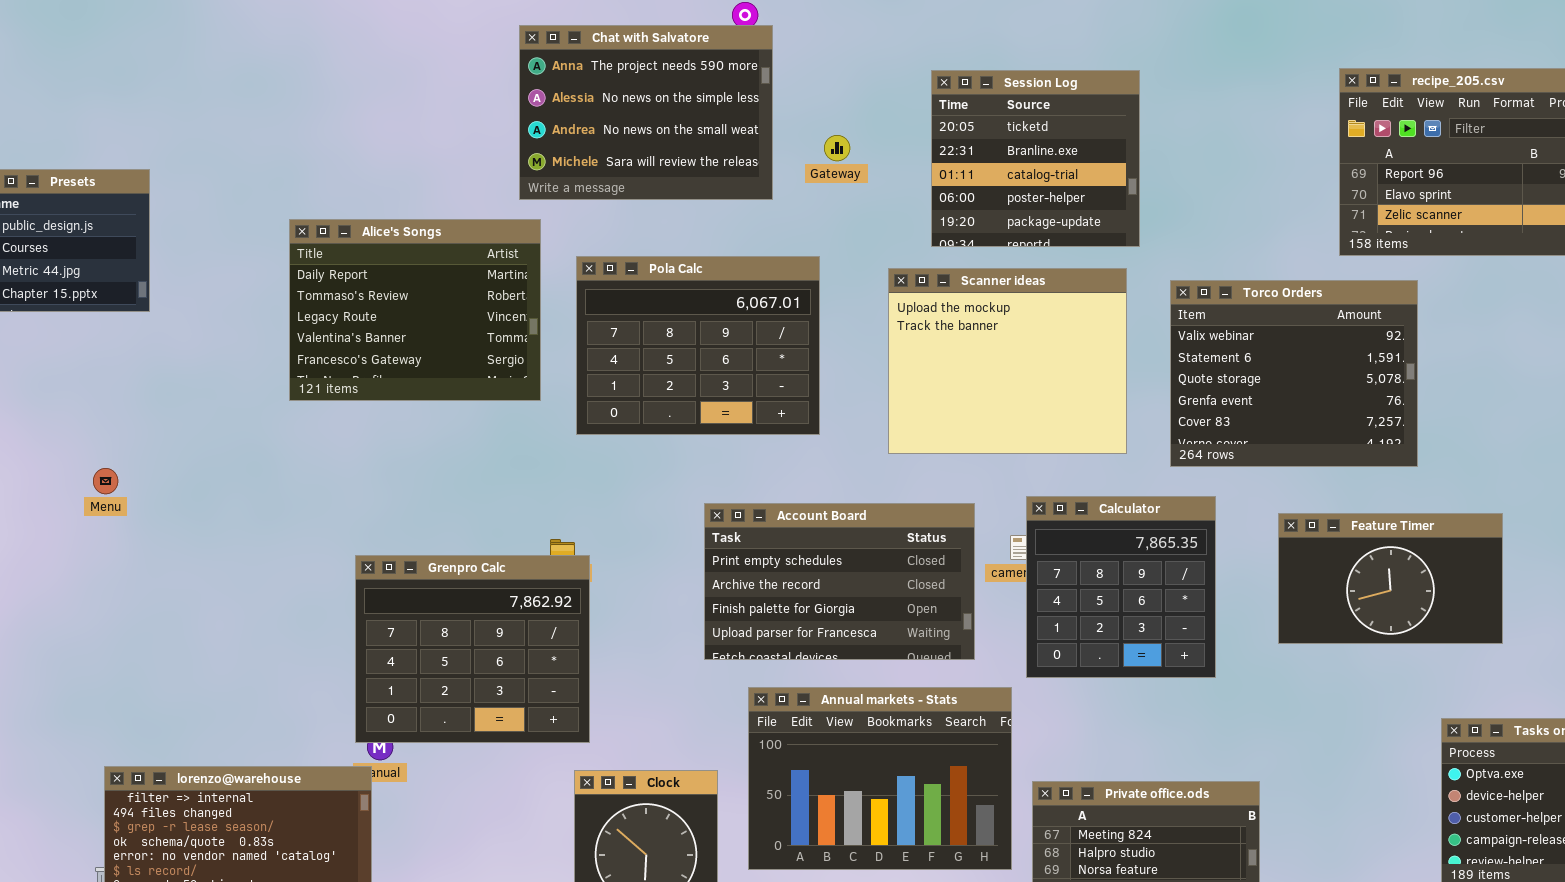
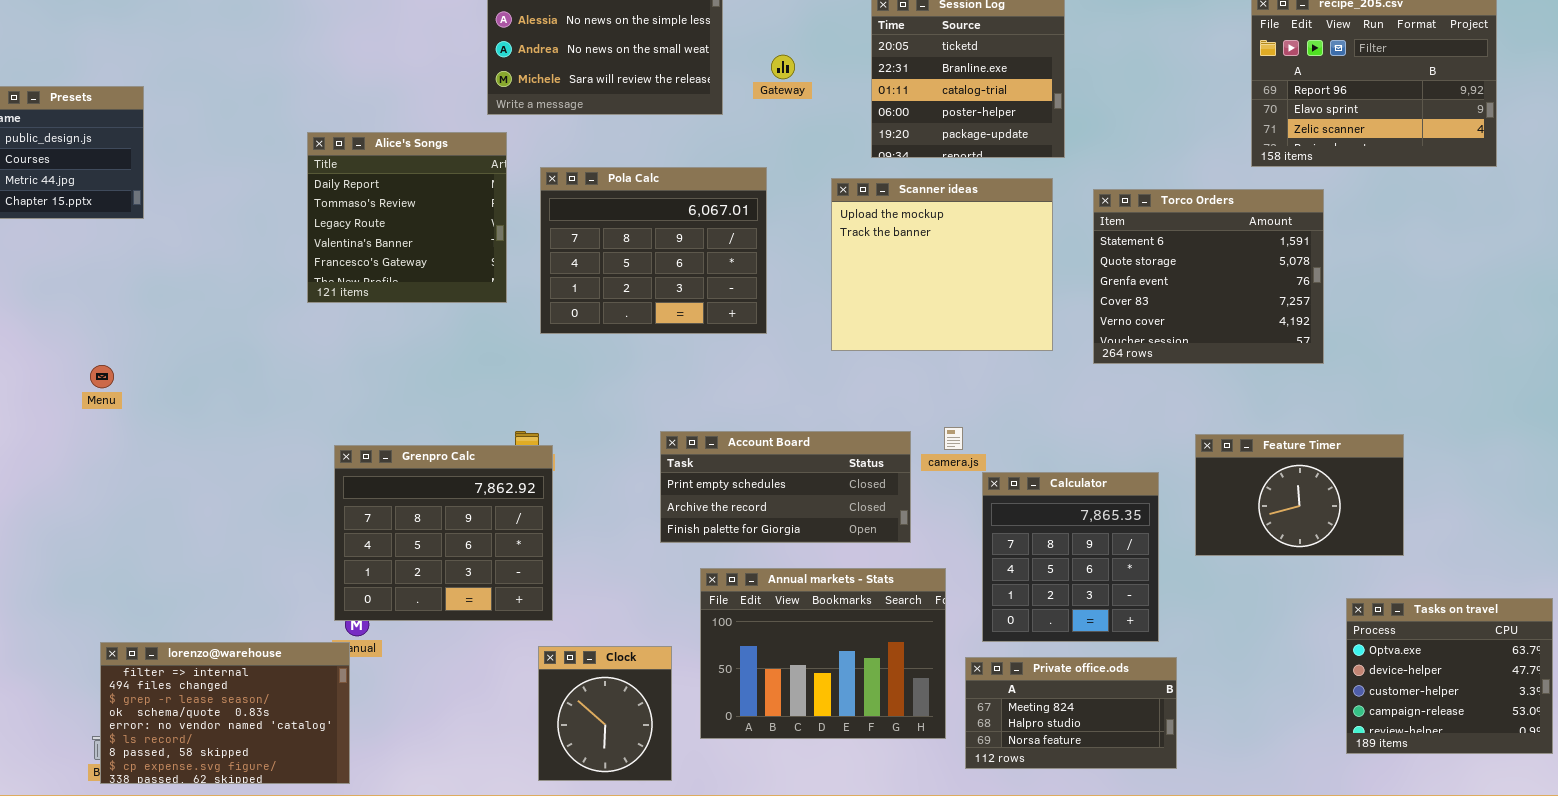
Alice's Songs: [289,219,541,401] -> [307,132,507,303], resized
Torco Orders: [1170,280,1418,467] -> [1093,189,1324,364], scrolled down 1 row
Calculator: [1026,496,1216,678] -> [982,472,1159,642], moved
Account Board: [704,503,975,660] -> [660,431,911,543], resized
Feature Timer: [1278,513,1503,644] -> [1195,434,1404,556], moved

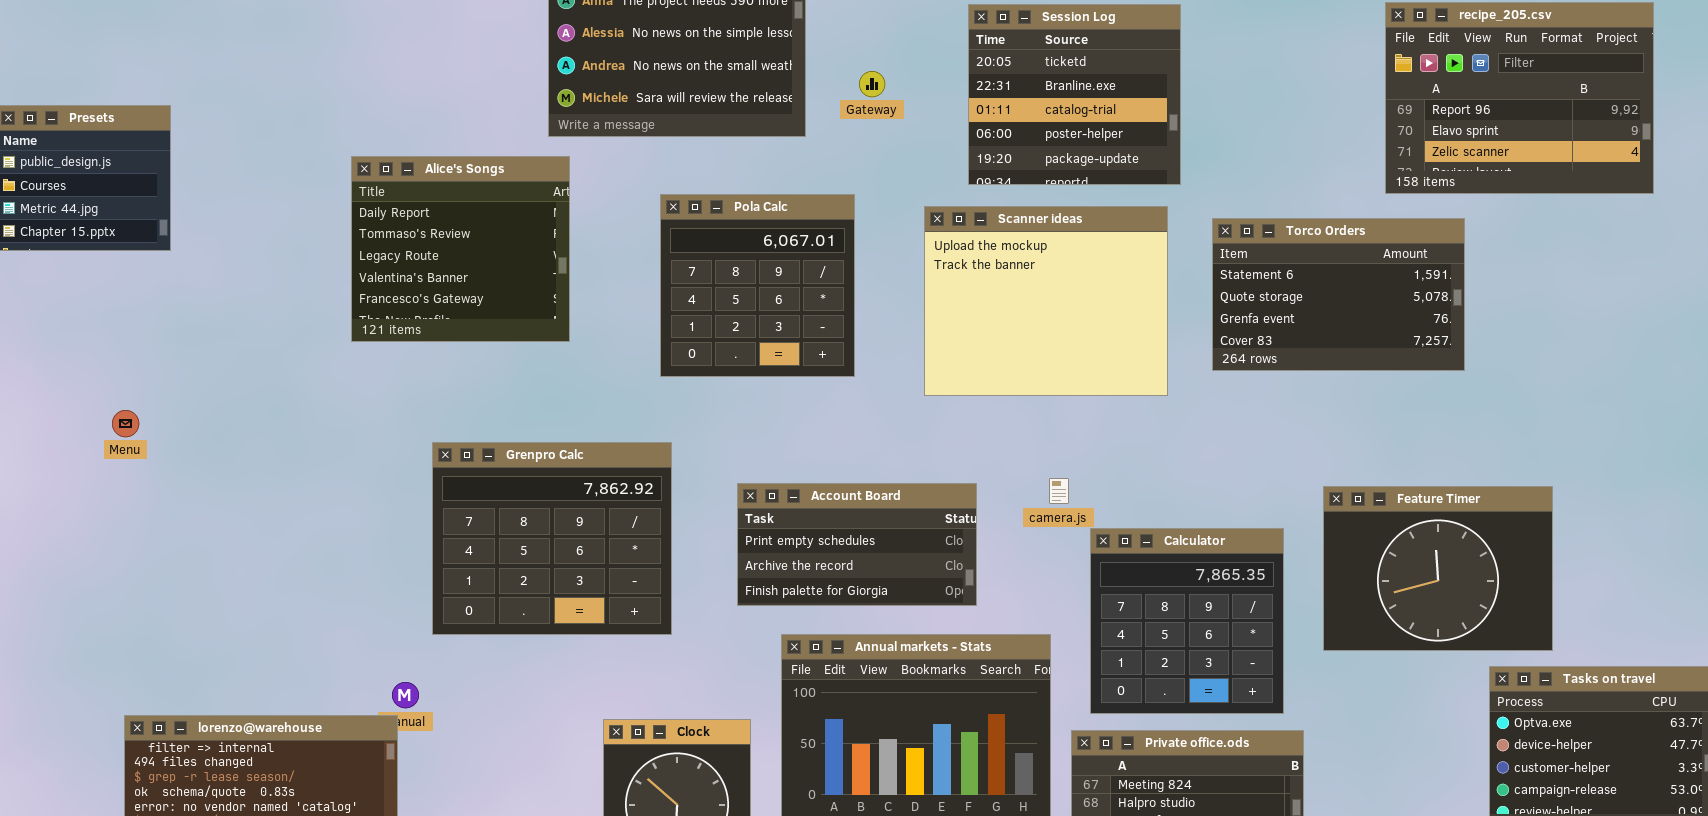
Pola Calc: [540,167,767,334] -> [660,194,855,377], resized
Torco Orders: [1093,189,1324,364] -> [1212,218,1465,371], resized
Account Board: [660,431,911,543] -> [737,483,977,606], resized
Feature Timer: [1195,434,1404,556] -> [1323,486,1553,651], resized
Grenpro Calc: [334,445,553,621] -> [432,442,672,635], moved

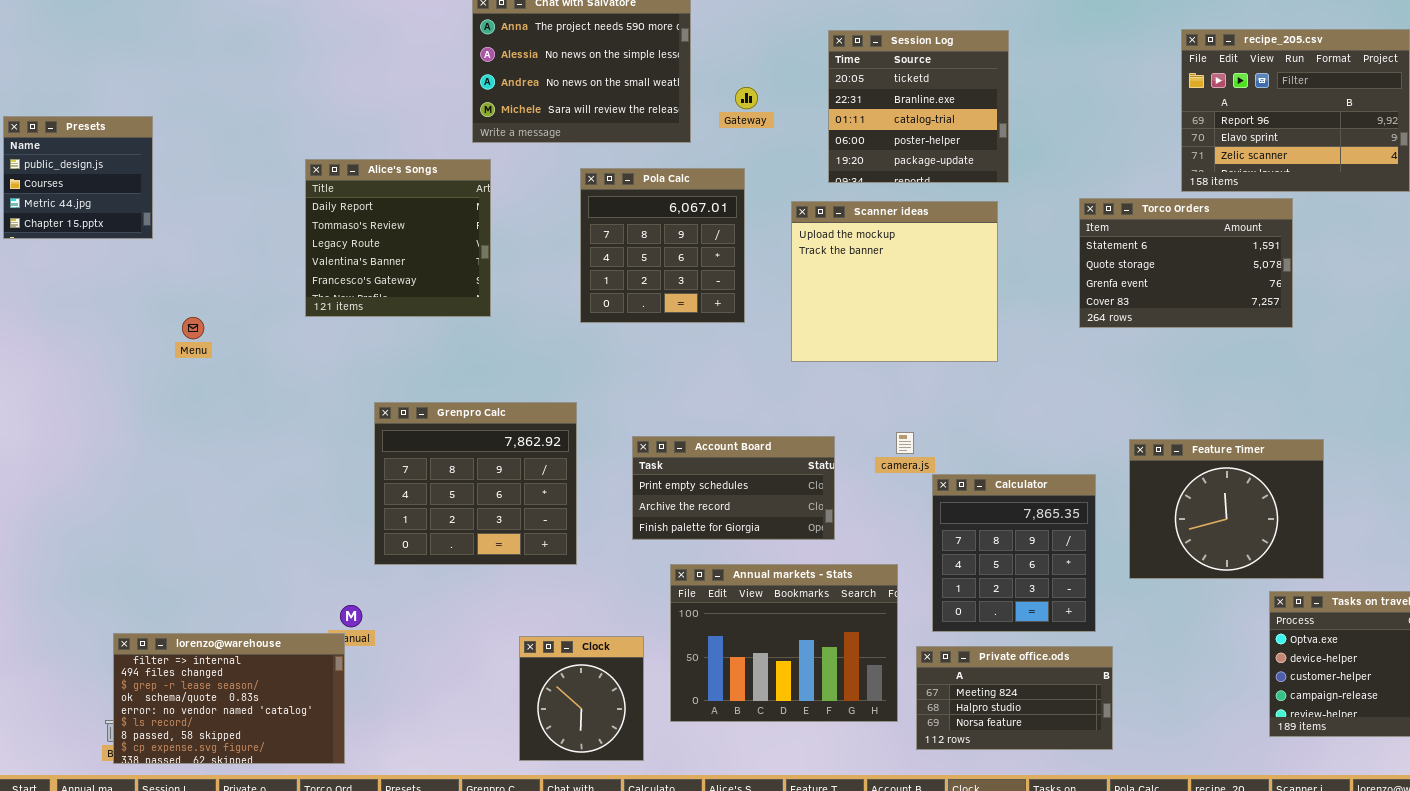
Pola Calc: [660,194,855,377] -> [580,168,745,323], moved
Torco Orders: [1212,218,1465,371] -> [1079,198,1293,328], moved
Menu: [112,410,139,437] -> [182,317,204,339], moved

